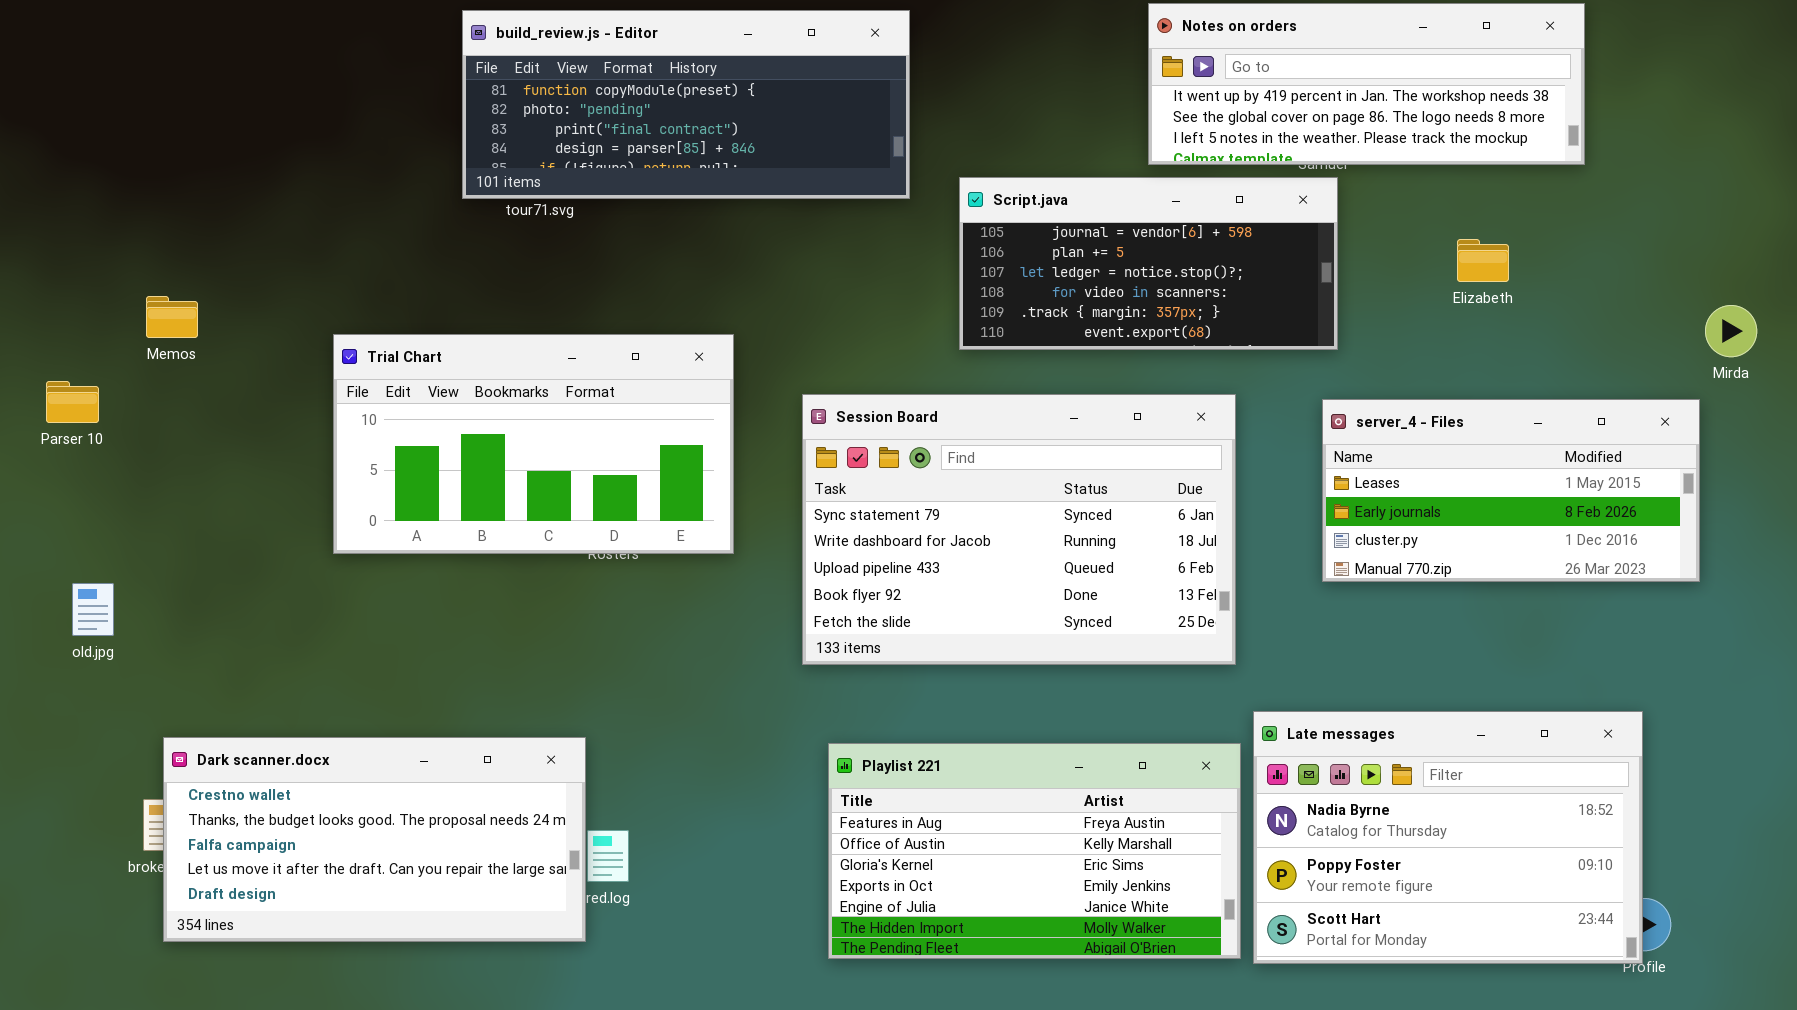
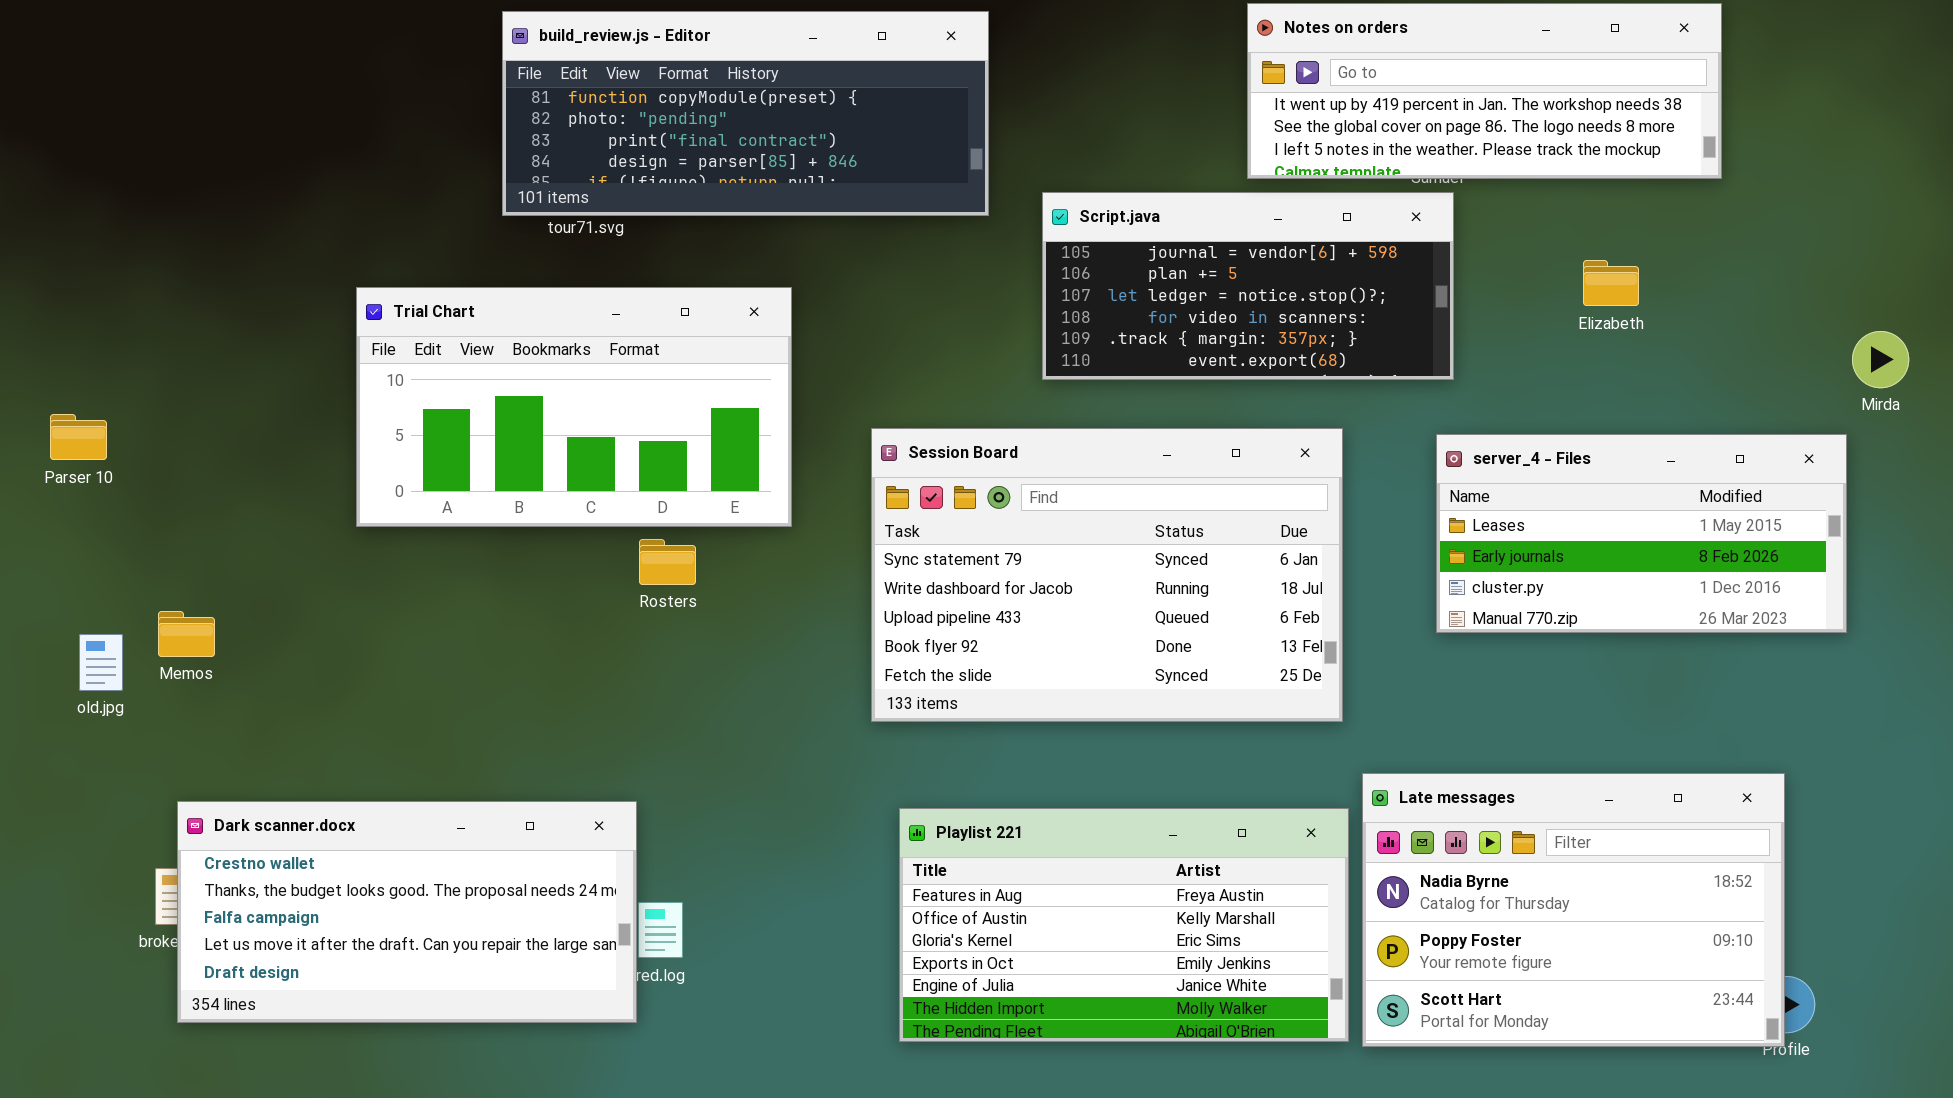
Memos: [146,296,198,338] -> [158,611,215,657], moved
Trial Chart: [333,334,734,554] -> [356,287,792,527], moved

